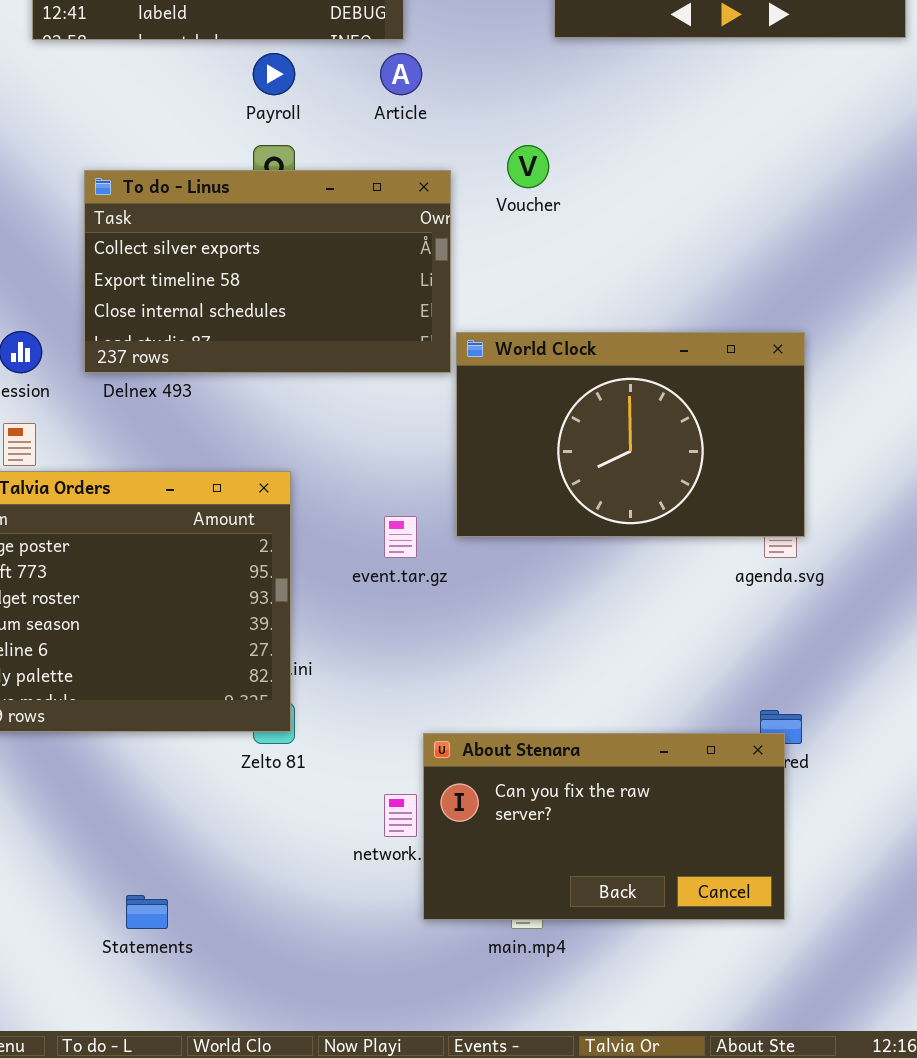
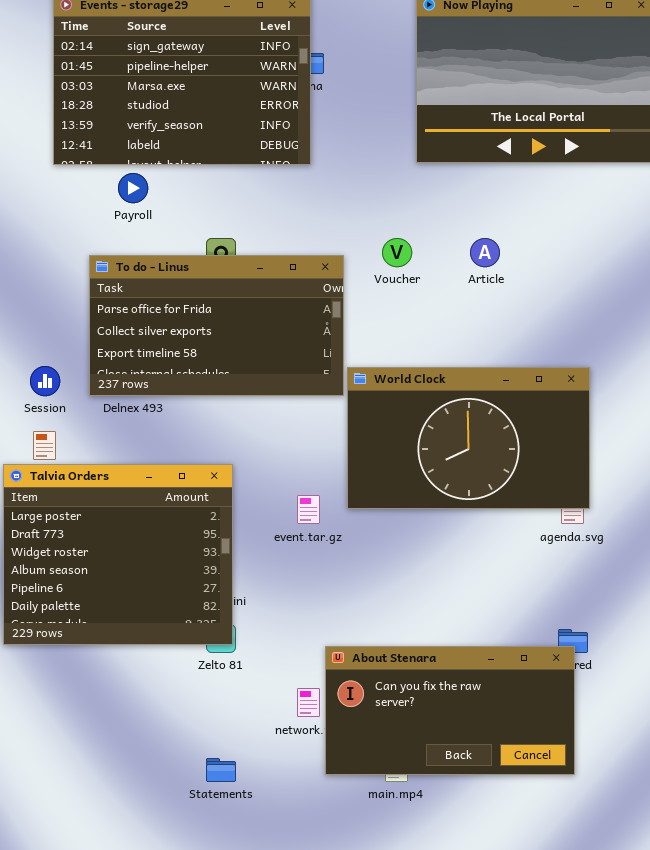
Payroll: [253,53,295,95] -> [118,173,148,203], moved
Article: [380,53,422,95] -> [470,238,500,267], moved
To do - Linus: [84,170,451,373] -> [89,255,344,396], scrolled up 1 row
Statements: [126,895,168,929] -> [206,758,236,782], moved

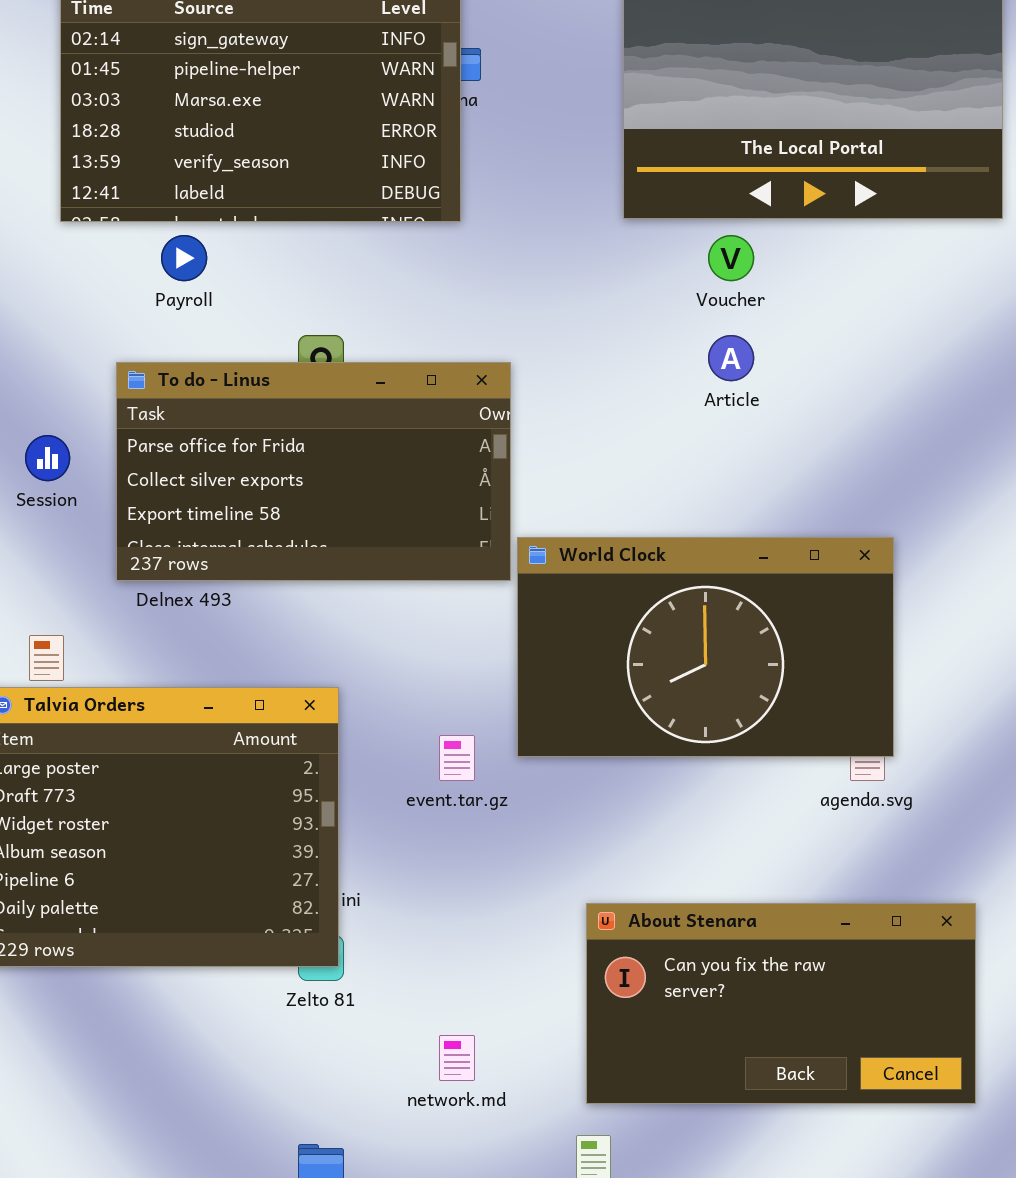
Voucher: [382,238,412,267] -> [708,235,754,281], moved
Session: [30,366,60,396] -> [25,435,70,481], moved
About Stenara: [325,646,575,775] -> [586,903,976,1104], moved

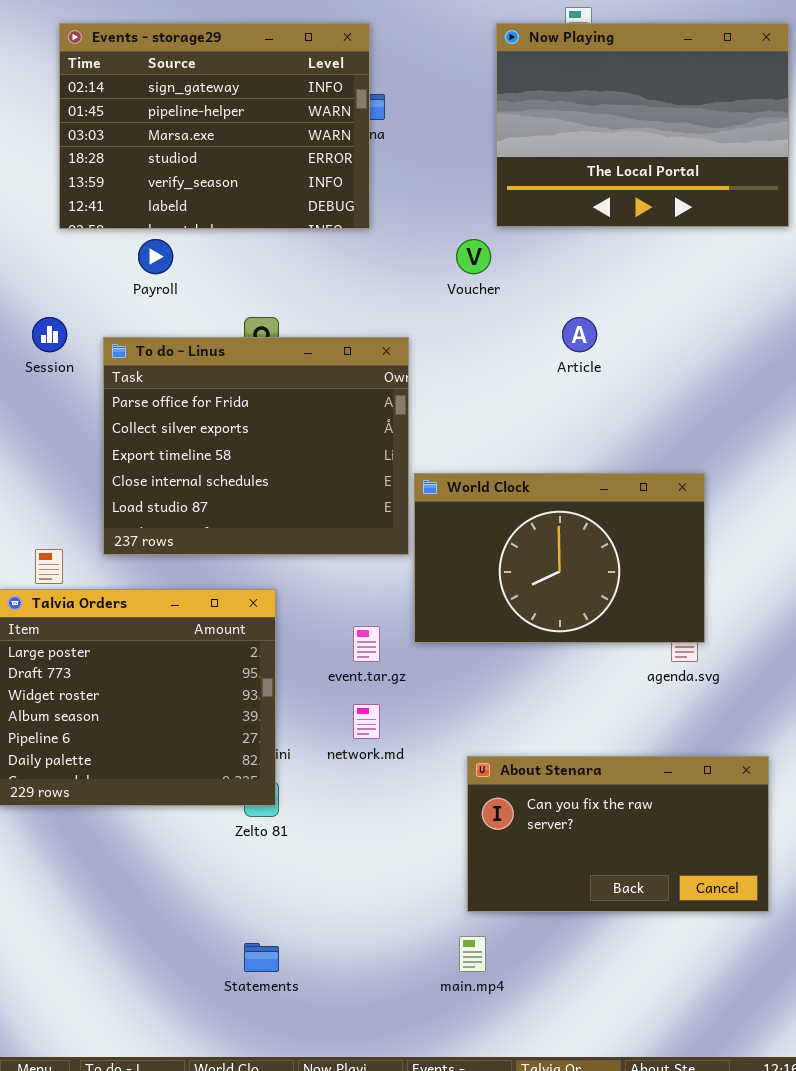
Voucher: [708,235,754,281] -> [456,239,491,274], moved
To do - Linus: [116,362,511,581] -> [103,337,409,555], resized
Session: [25,435,70,481] -> [32,317,67,352], moved
network.md: [439,1035,475,1081] -> [353,704,380,739], moved

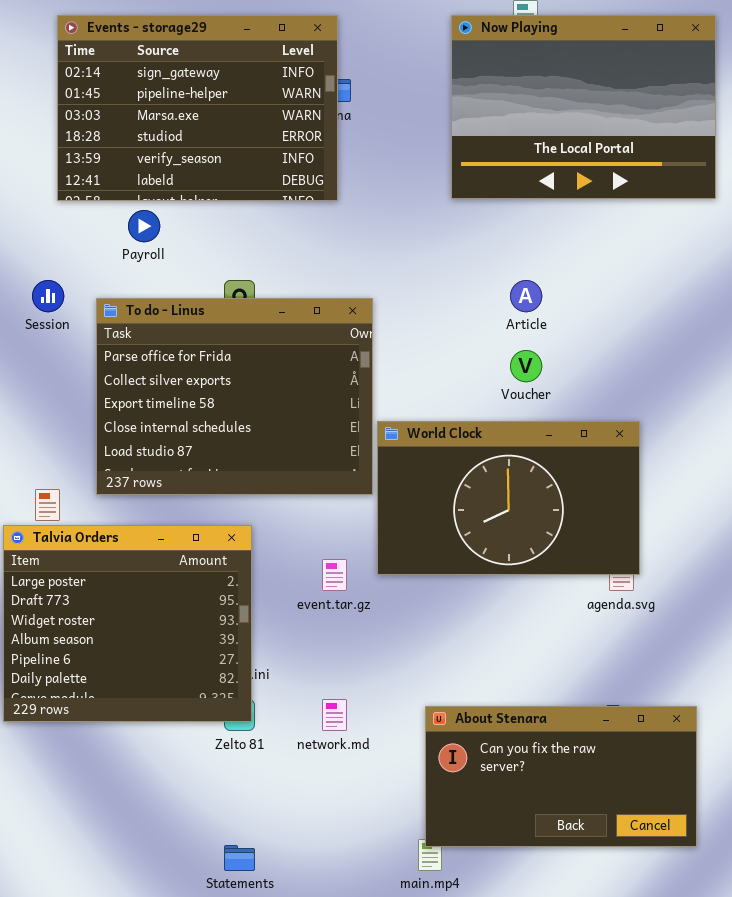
Voucher: [456,239,491,274] -> [510,350,542,382], moved
network.md: [353,704,380,739] -> [322,699,347,731], moved
About Stenara: [467,756,769,912] -> [425,706,697,847], moved

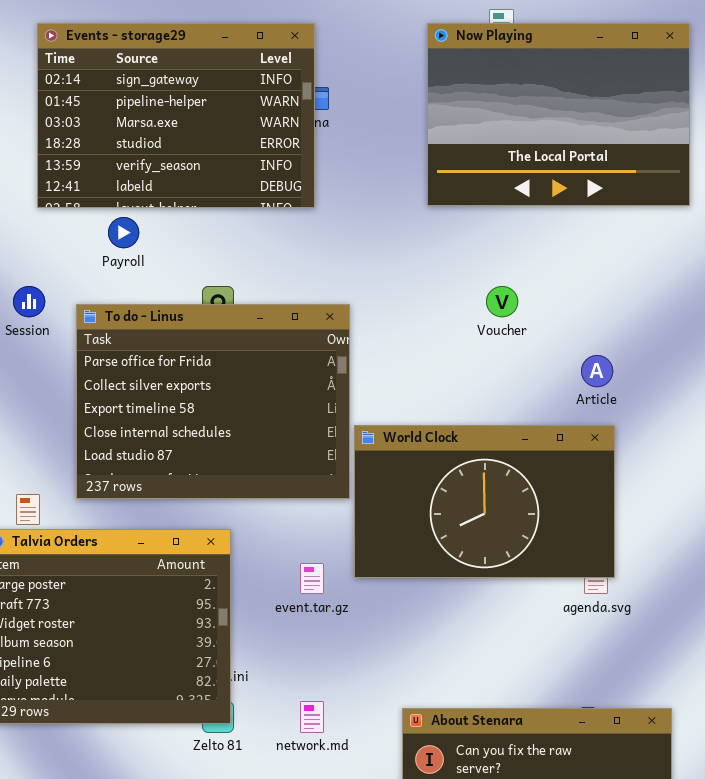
Article: [510,280,542,312] -> [581,355,613,387], moved
Voucher: [510,350,542,382] -> [486,286,518,317], moved

